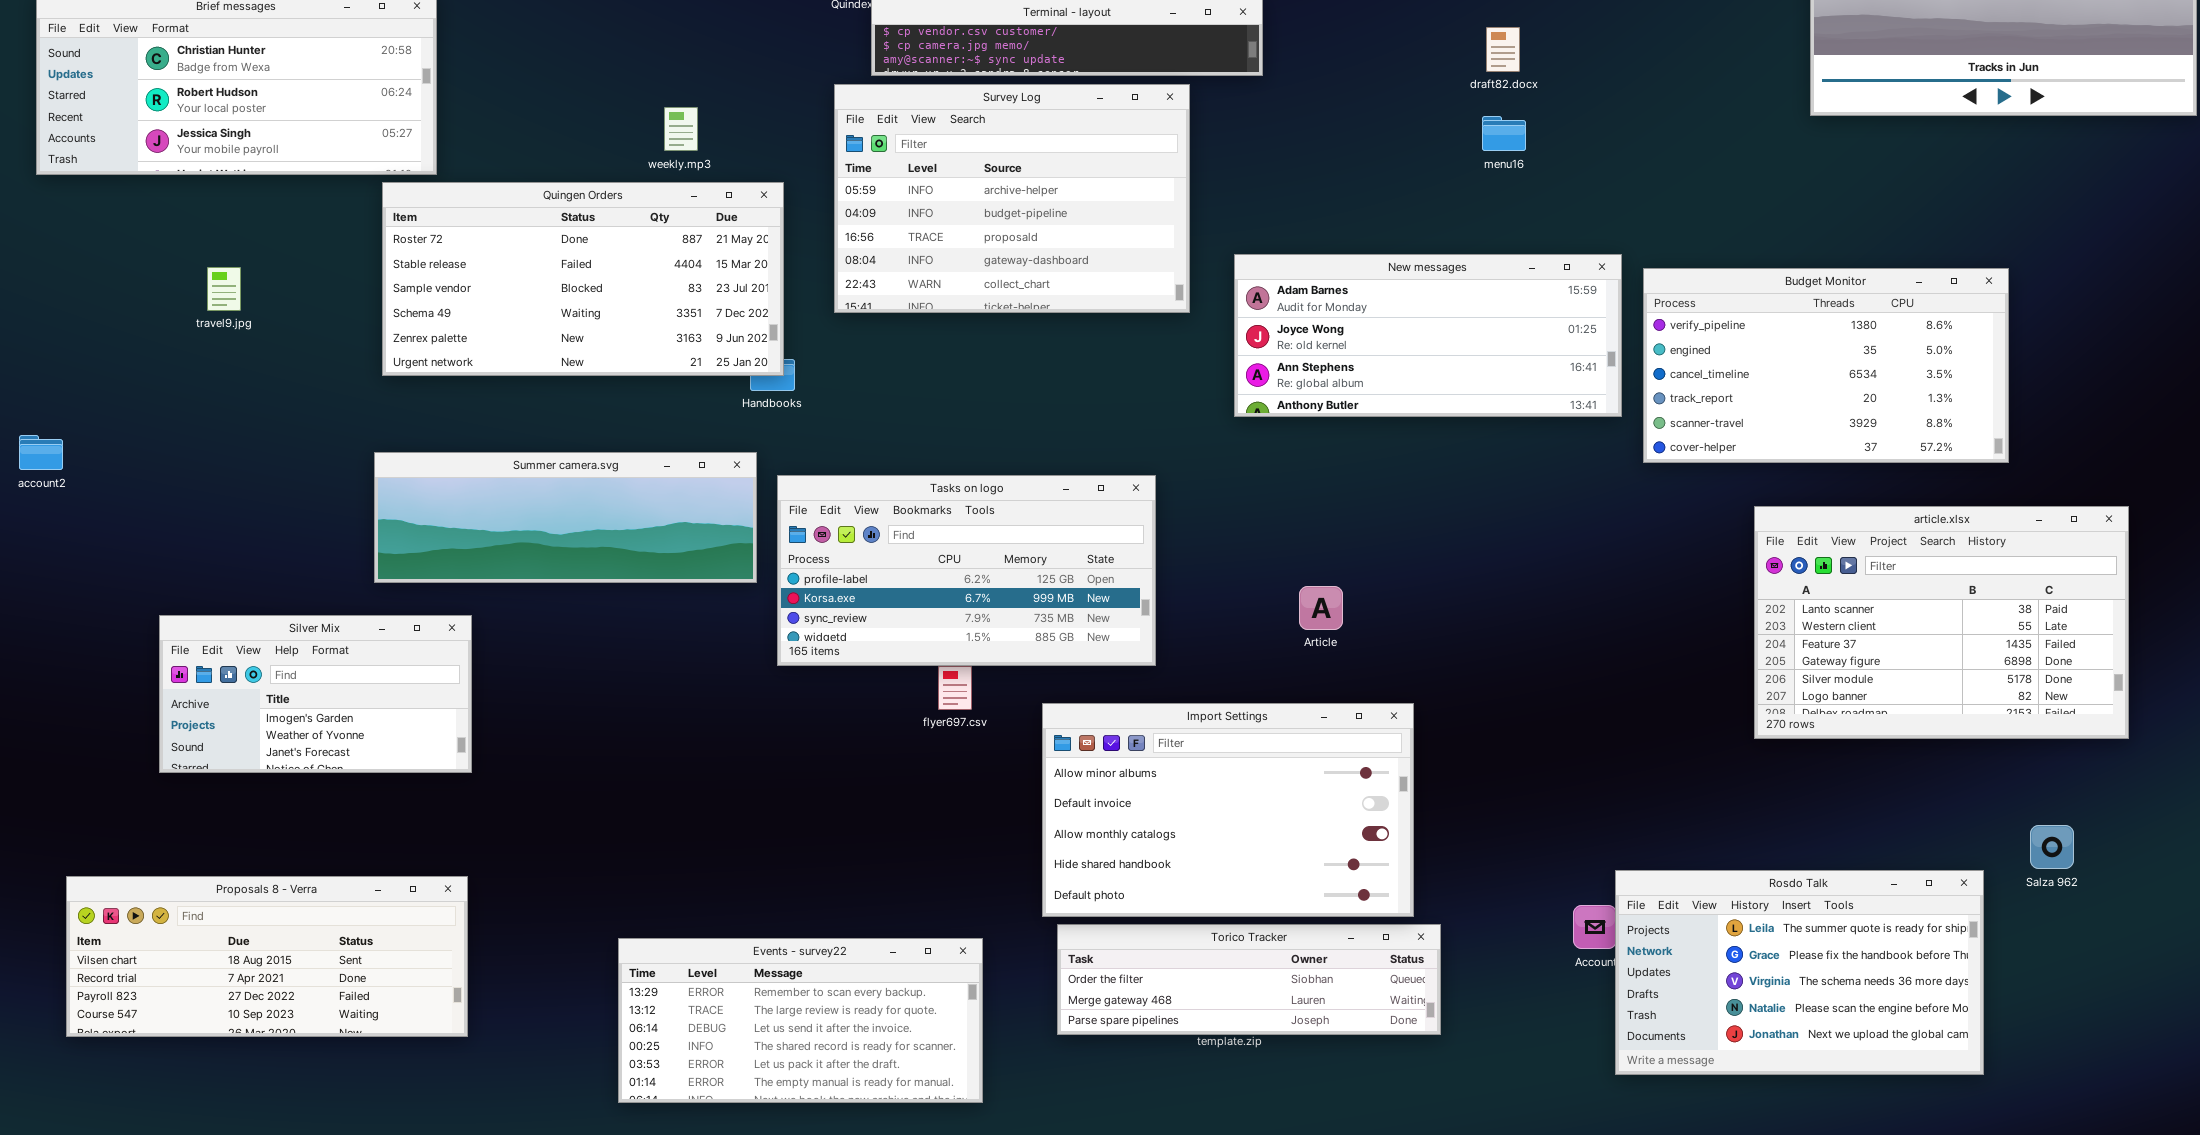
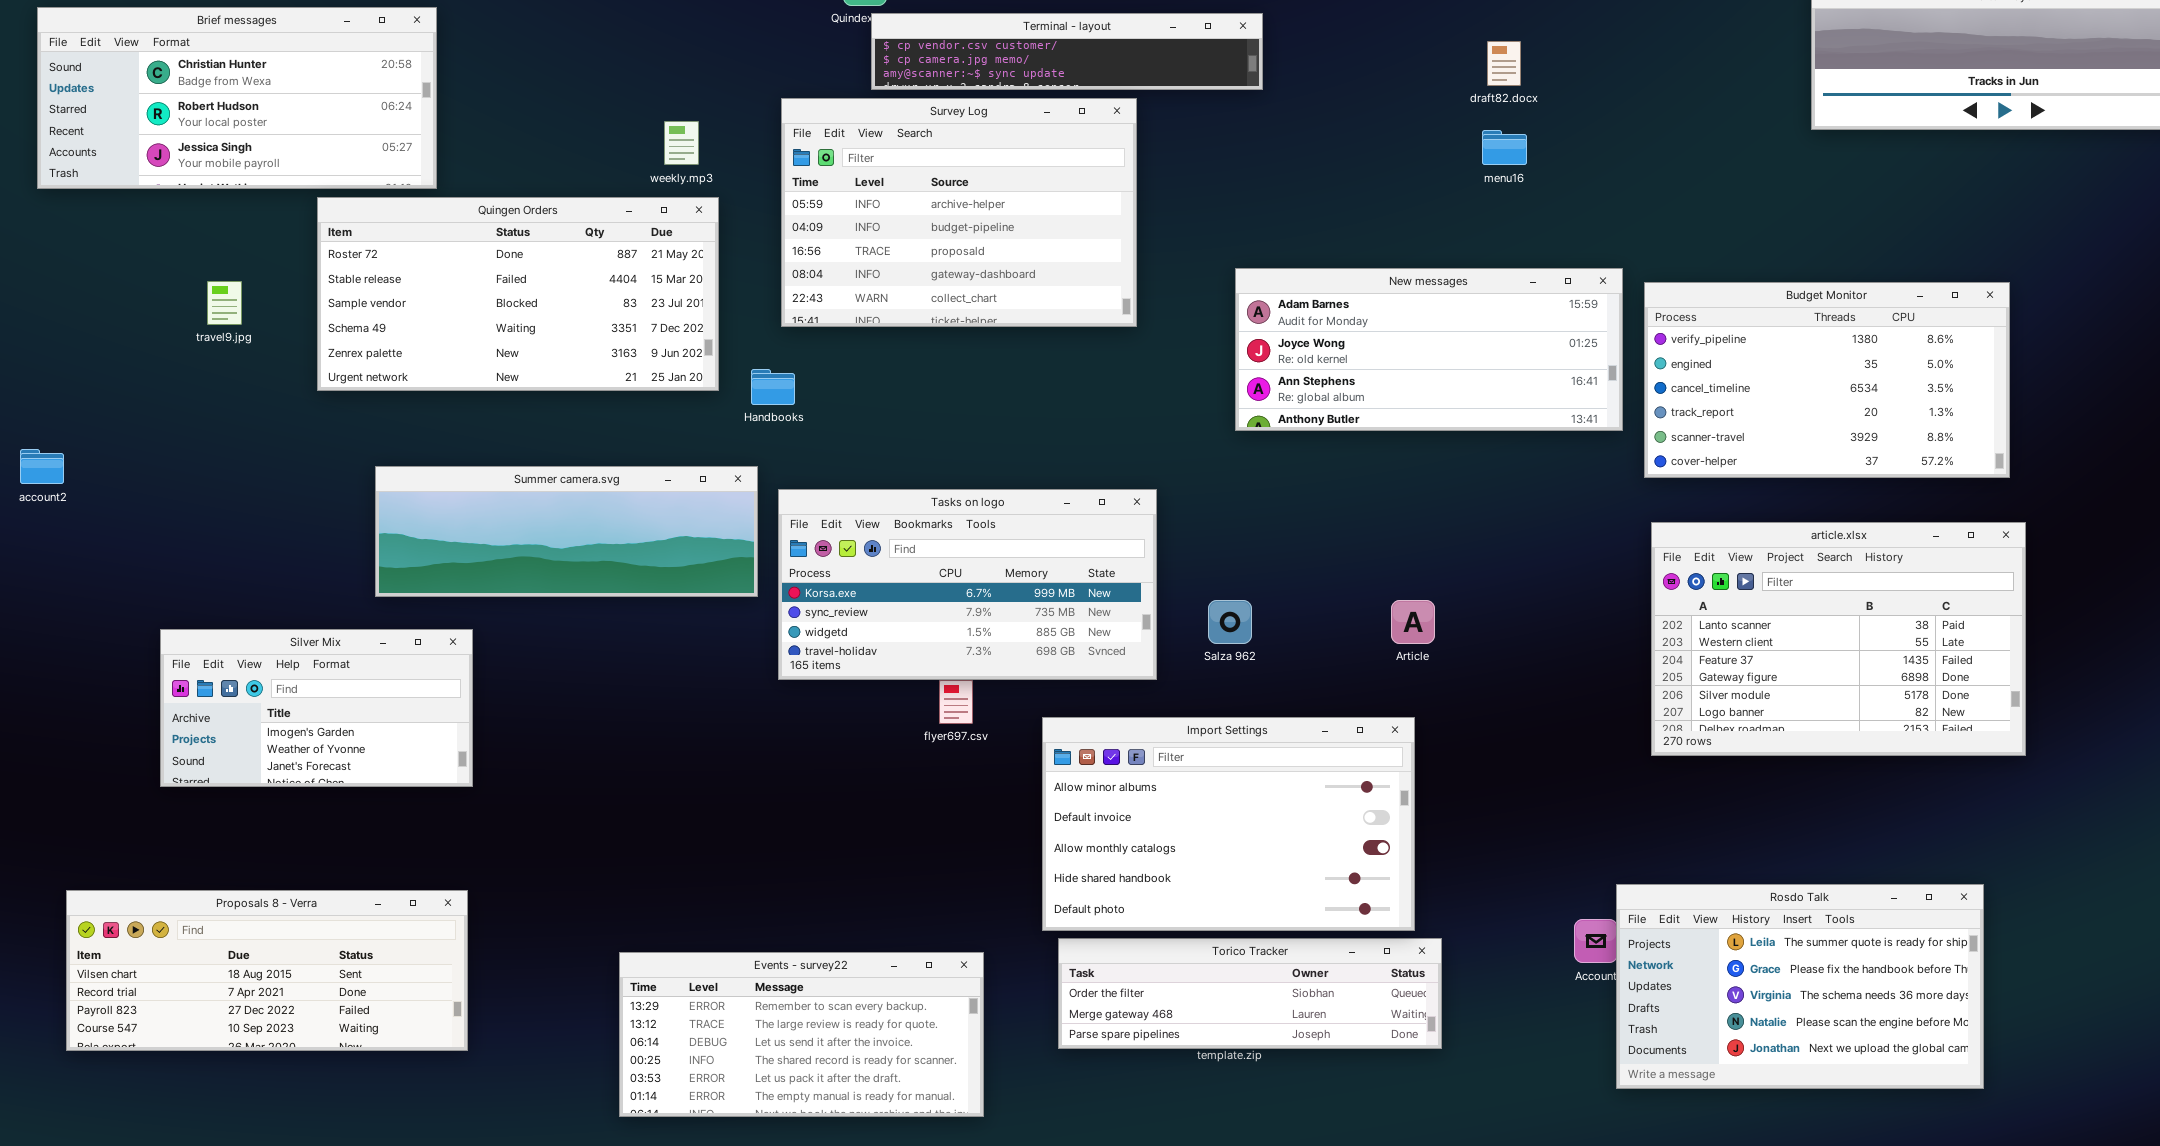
Survey Log: [834,84,1190,313] -> [781,98,1137,327], moved
Quingen Orders: [382,182,784,376] -> [317,197,719,391], moved
Tasks on logo: [777,475,1156,666] -> [778,489,1157,680], scrolled down 1 row
article.xlsx: [1754,506,2129,739] -> [1651,522,2026,756], moved
Article: [1299,586,1343,630] -> [1391,600,1435,644], moved
Salza 962: [2030,825,2074,869] -> [1208,600,1252,644], moved

